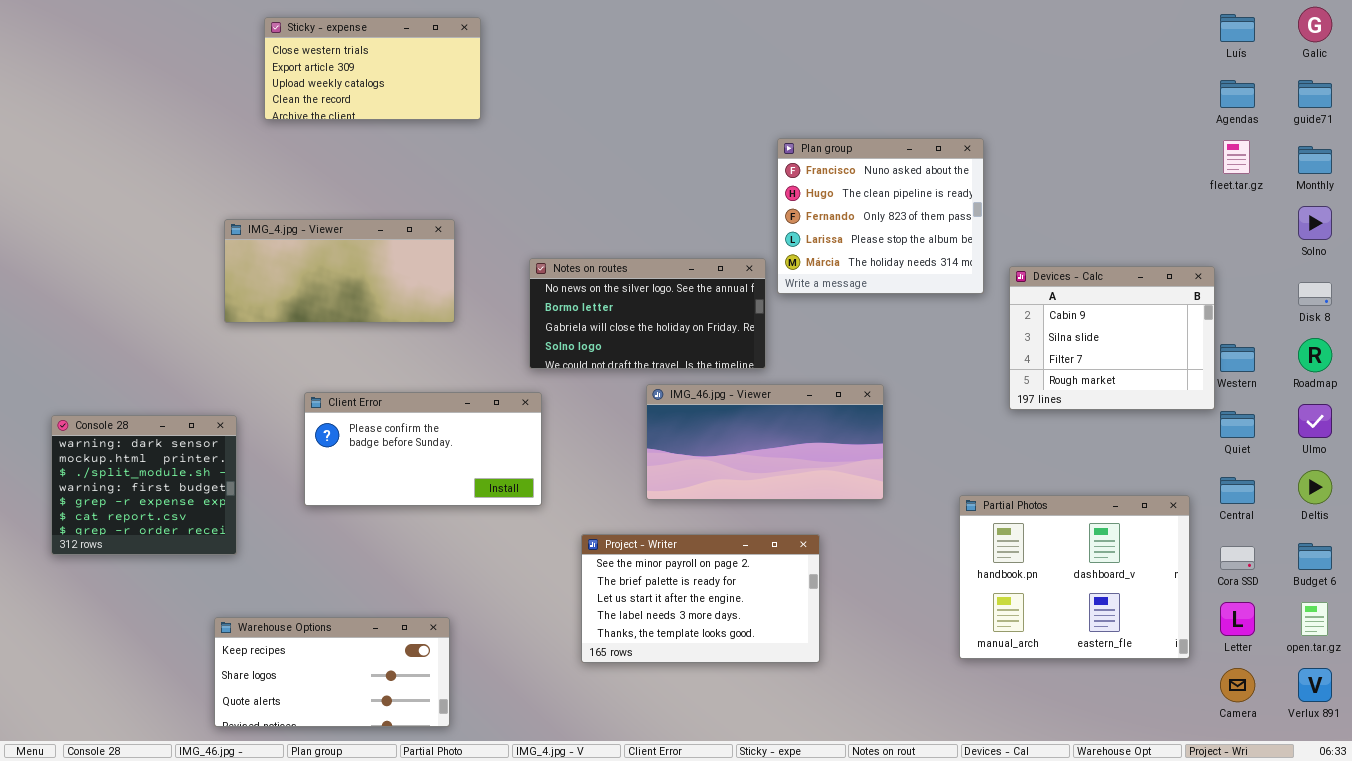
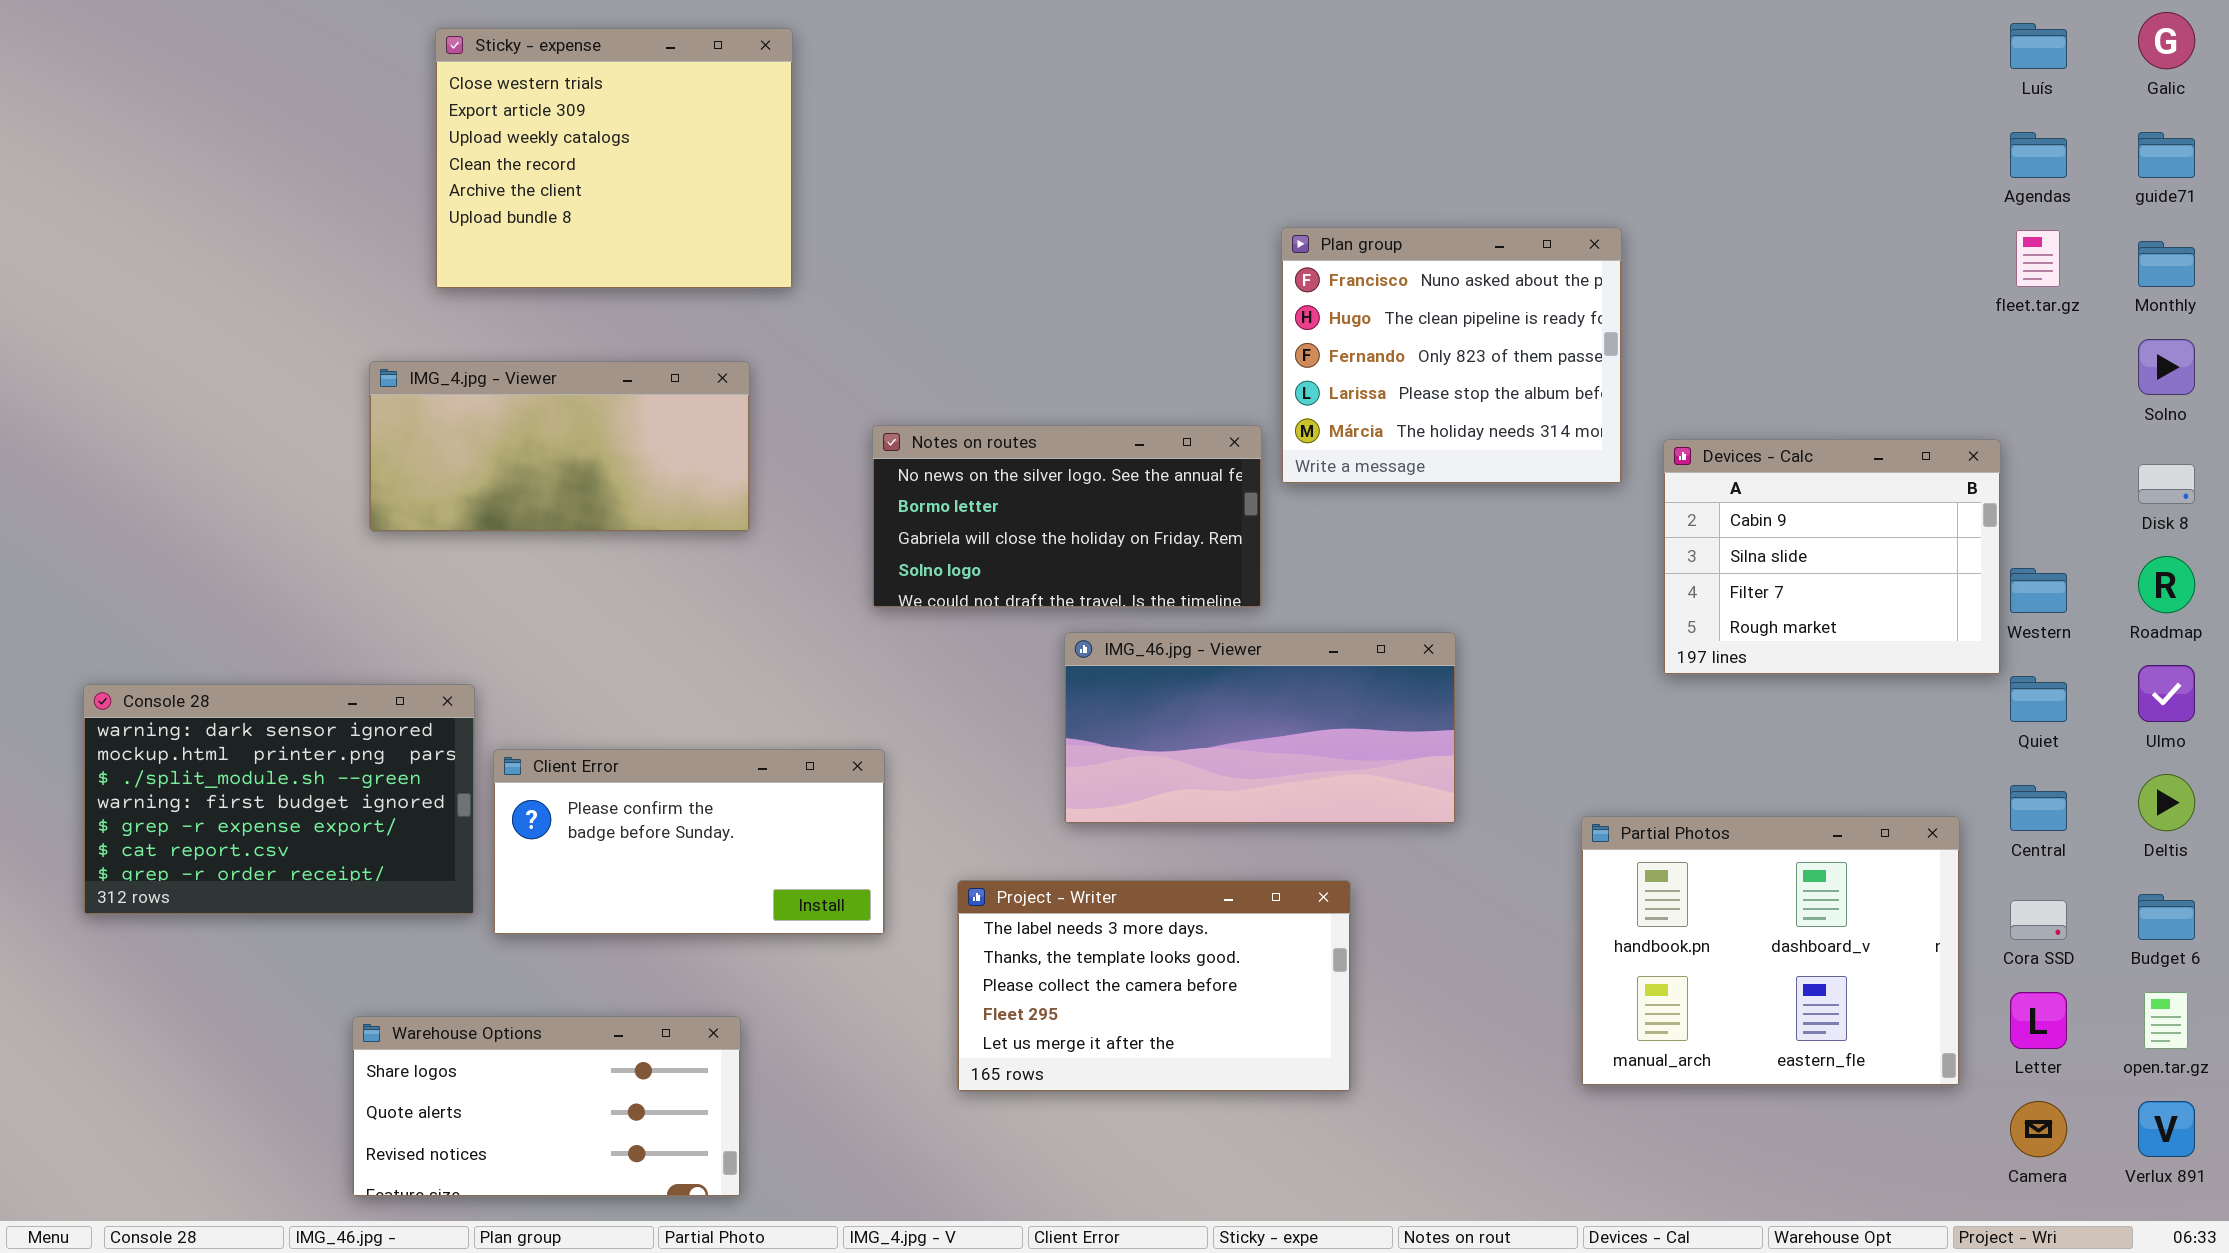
Sticky - expense: [264,17,481,120] -> [435,28,793,289], resized
Client Error: [304,392,542,506] -> [493,749,885,935], moved
Console 28: [51,415,237,555] -> [83,684,475,915], resized
Project - Writer: [581,534,820,663] -> [957,880,1351,1092], scrolled down 3 rows
Warehouse Options: [214,617,450,727] -> [352,1016,741,1197], scrolled down 1 row

